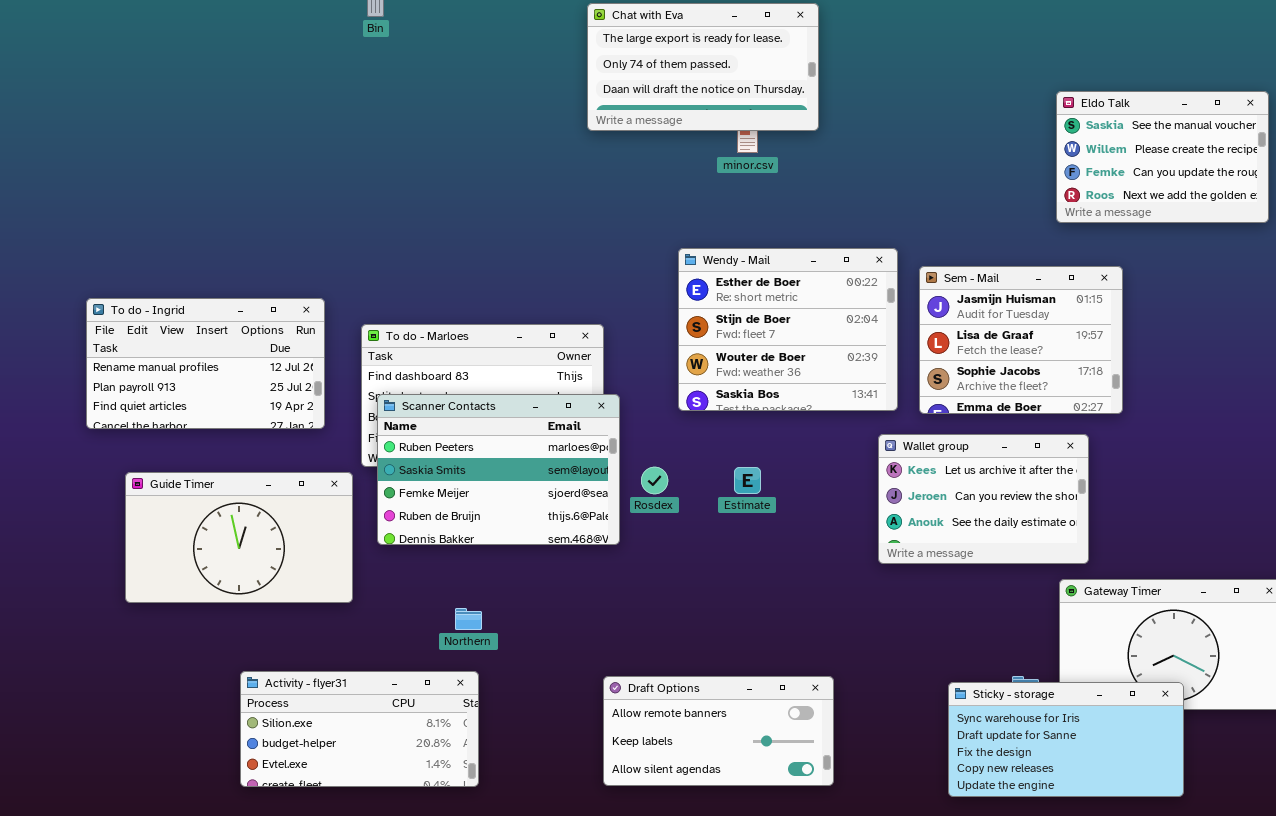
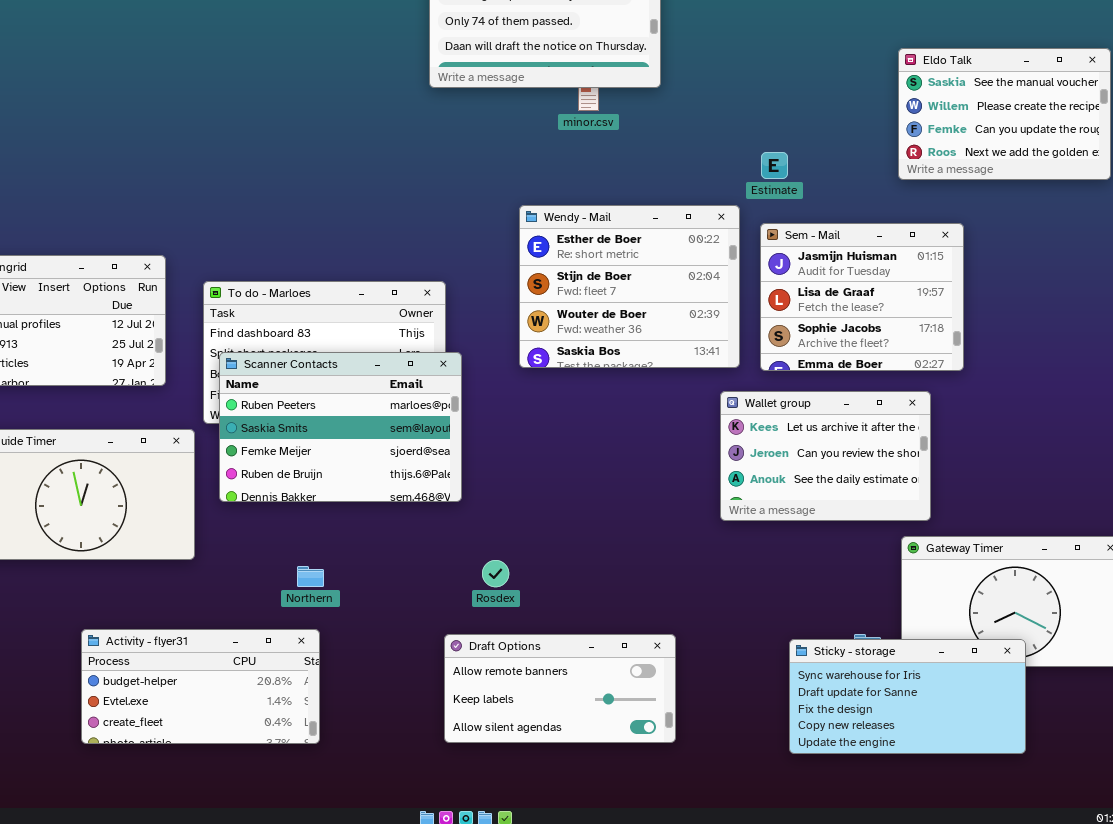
Rosdex: [641,467,668,494] -> [482,560,509,587], moved
Estimate: [734,467,761,494] -> [761,152,788,179], moved
Activity - flyer31: [240,671,479,787] -> [81,629,320,744], scrolled down 1 row

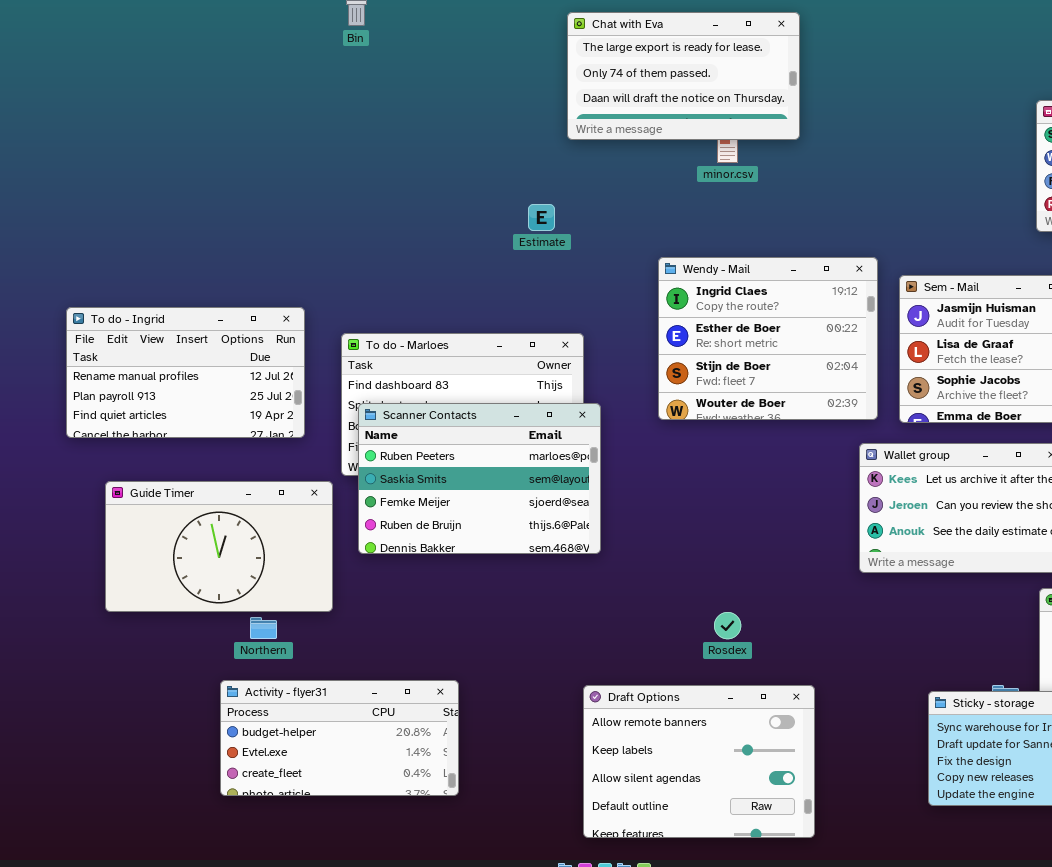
Estimate: [761,152,788,179] -> [528,204,555,231], moved
Wendy - Mail: [519,205,740,368] -> [658,257,878,420], scrolled up 1 row
Rosdex: [482,560,509,587] -> [714,612,741,639], moved
Northern: [297,566,324,587] -> [250,617,277,639], moved
Draft Options: [444,634,676,743] -> [583,685,815,838], resized

